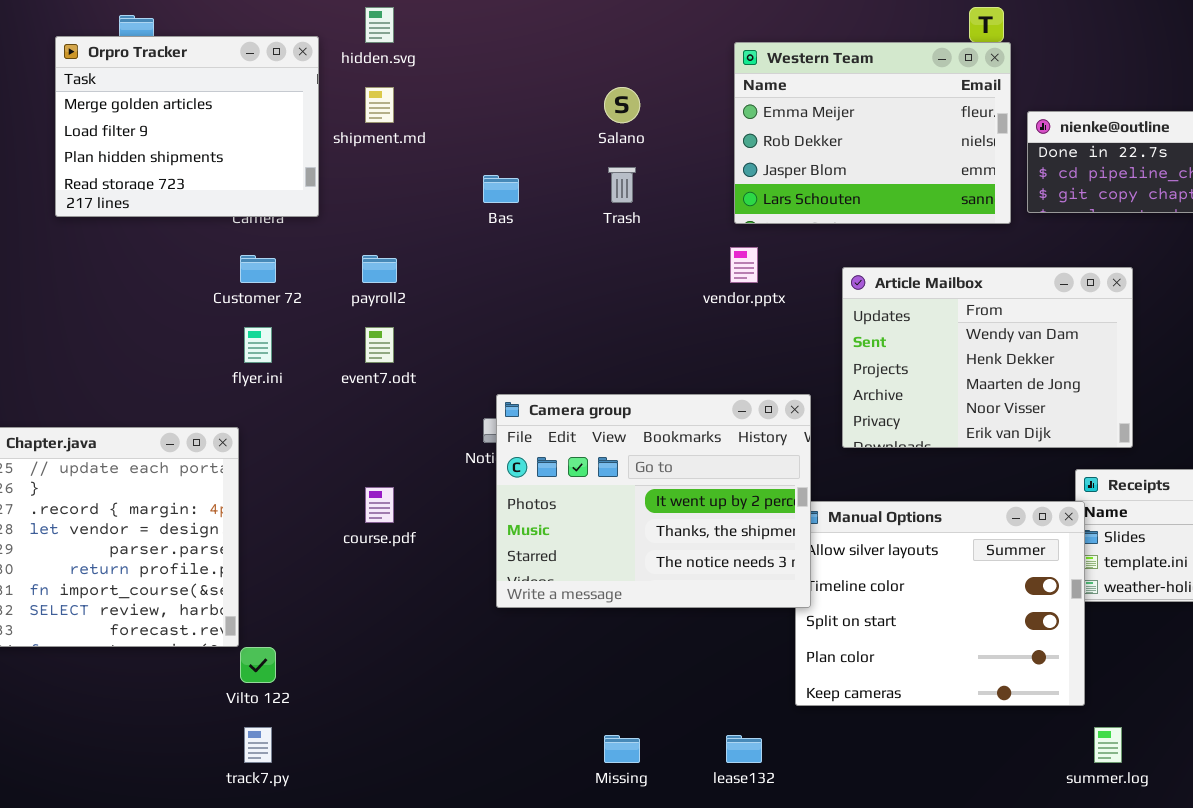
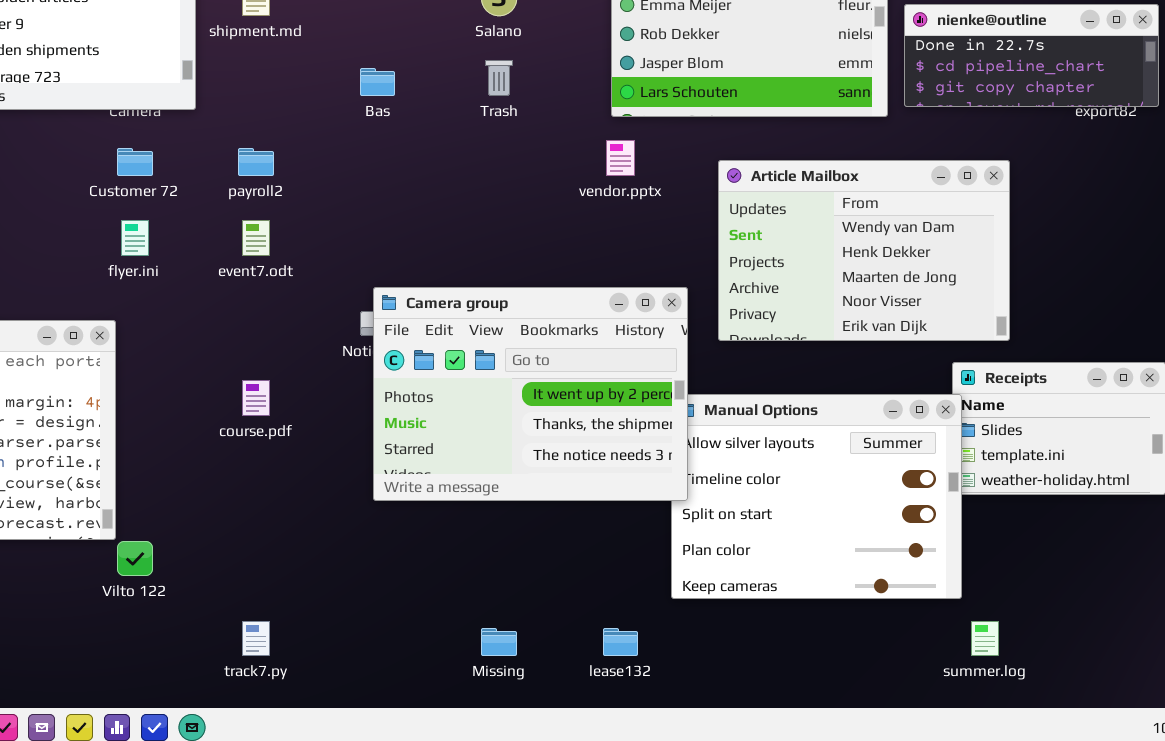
track7.py: [244,727,272,763] -> [242,621,270,656], moved

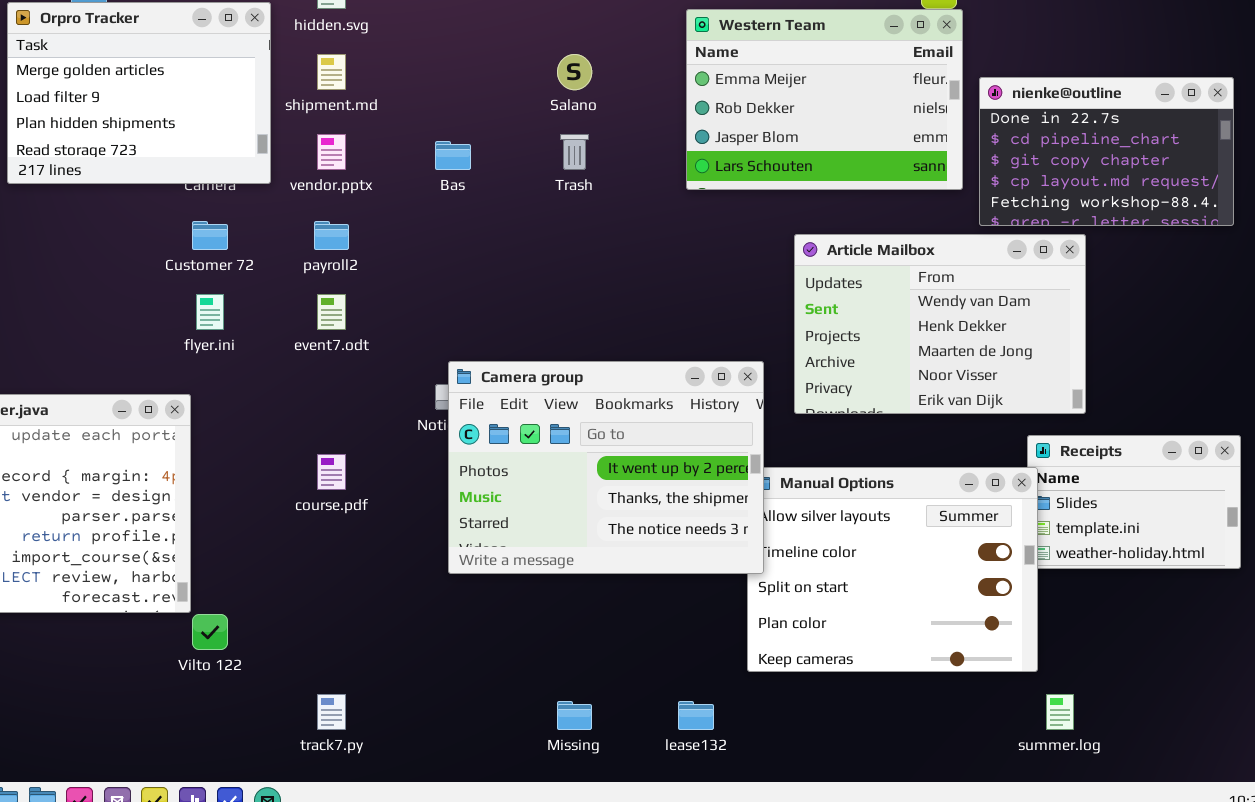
nienke@outline: [904,4,1159,107] -> [979,77,1234,226], resized
vendor.pptx: [606,140,635,176] -> [317,134,346,170], moved

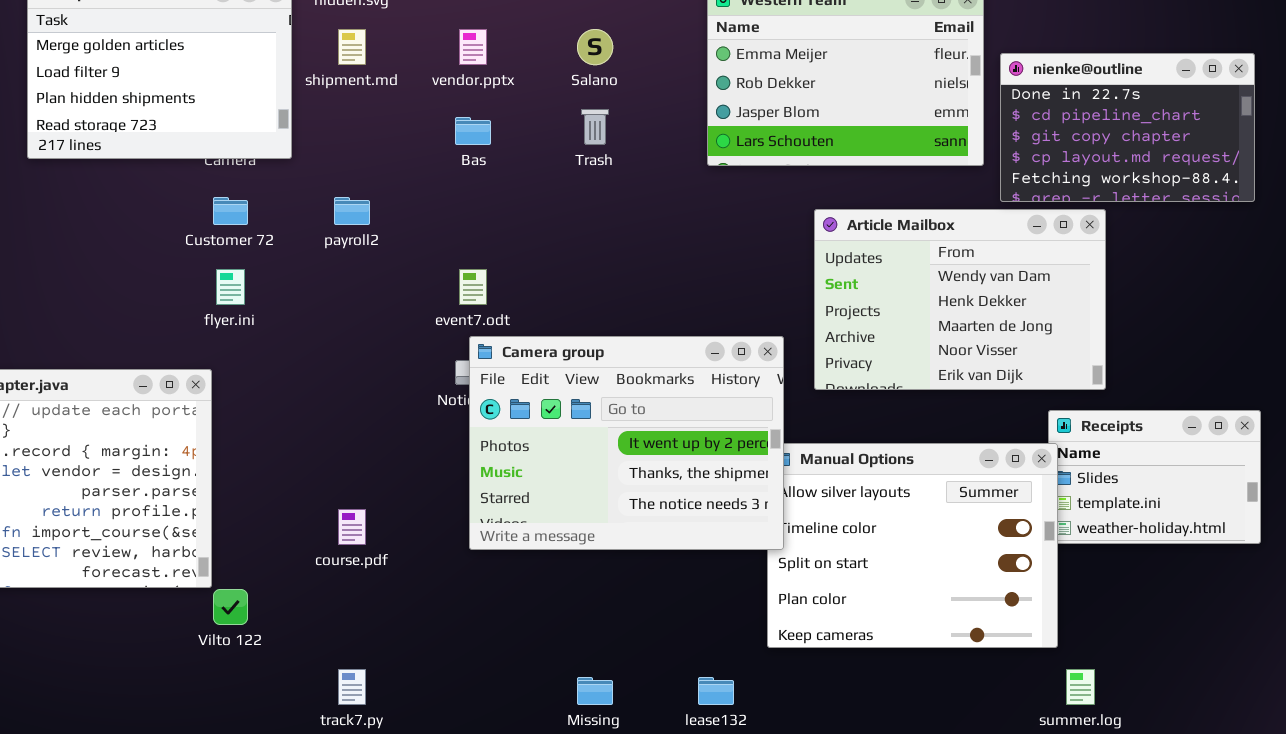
vendor.pptx: [317,134,346,170] -> [459,29,487,65], moved
event7.odt: [317,294,346,330] -> [459,269,487,305], moved
course.pdf: [317,454,346,490] -> [338,509,366,545], moved

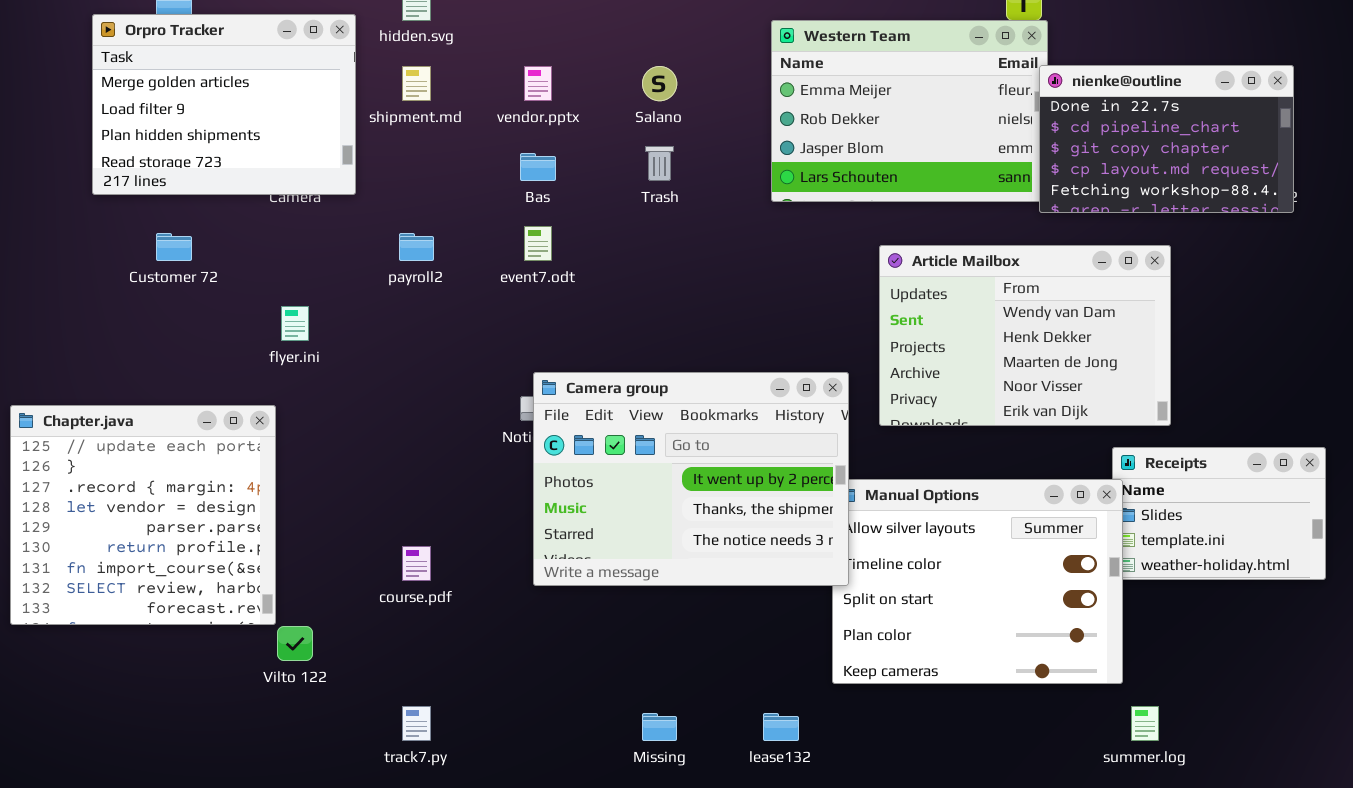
nienke@outline: [1000,53,1255,202] -> [1039,65,1294,213], moved
Customer 72: [213,197,248,225] -> [156,233,192,261], moved
event7.odt: [459,269,487,305] -> [524,226,552,261], moved

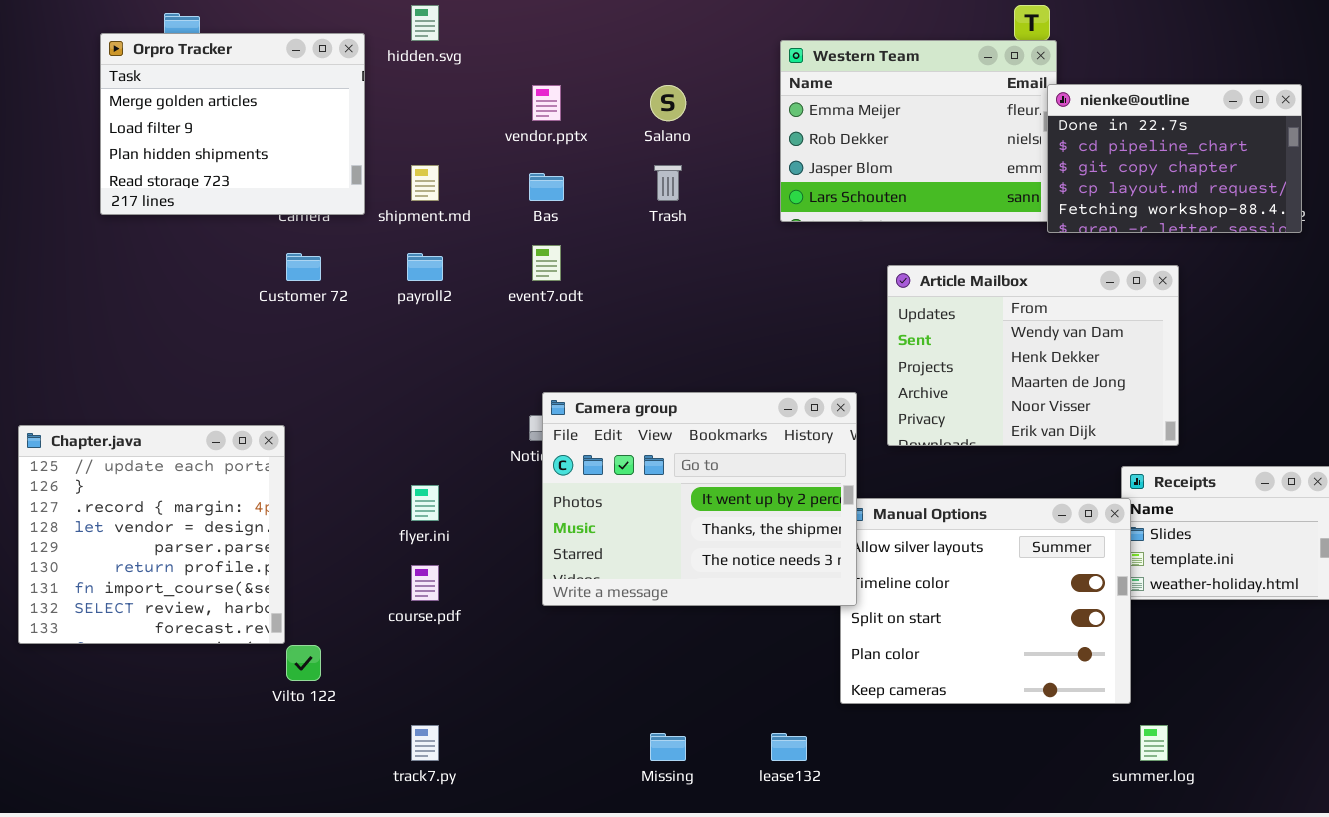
shipment.md: [402,66,431,101] -> [411,165,439,201], moved
Customer 72: [156,233,192,261] -> [286,253,321,281], moved
flyer.ini: [281,306,309,341] -> [411,485,439,521], moved

